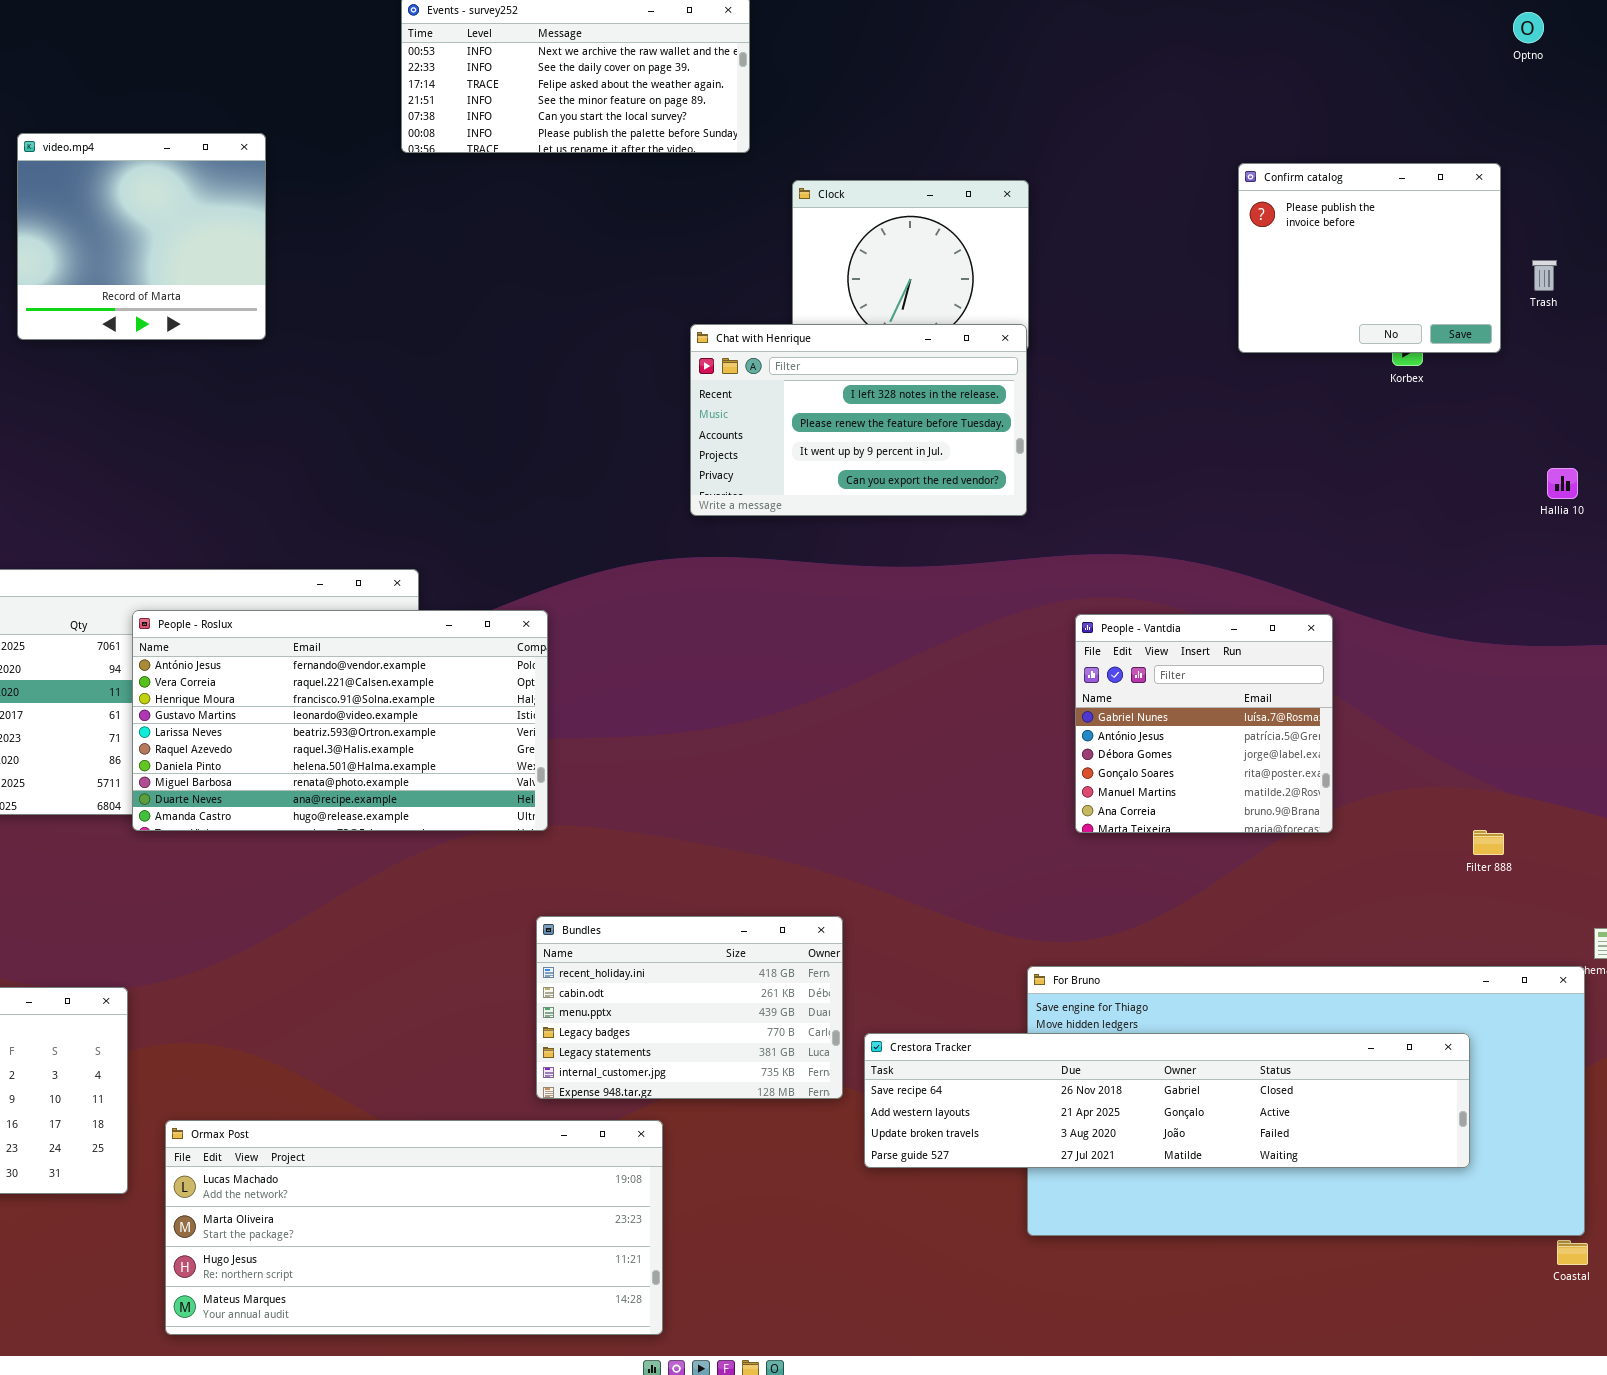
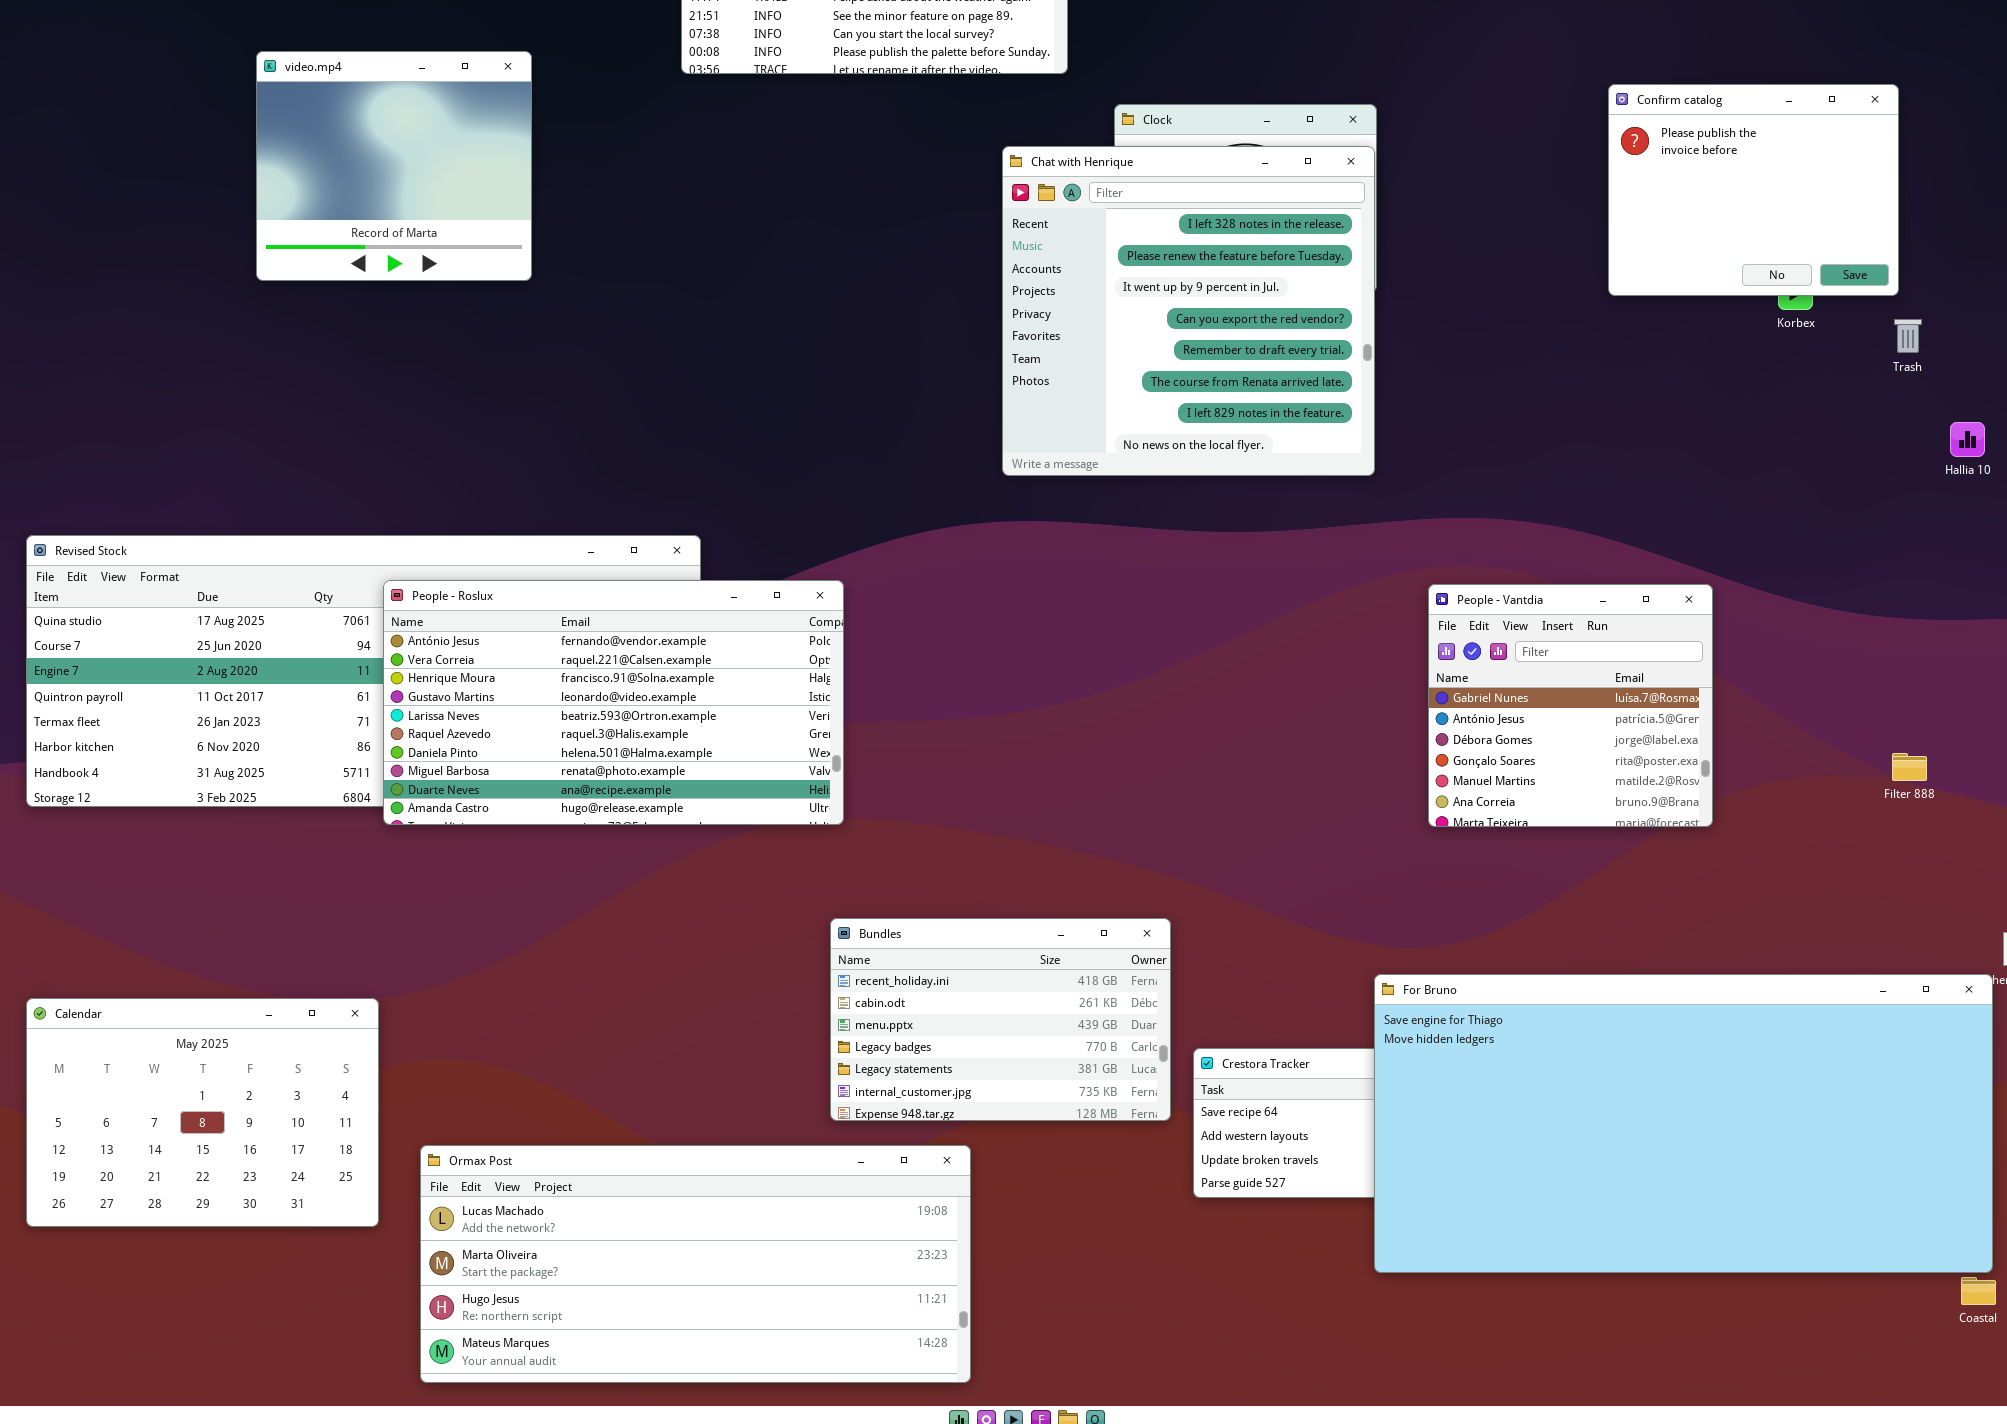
Trash: [1532,260,1557,291] -> [1894,319,1922,353], moved
Chat with Henrique: [690,324,1027,516] -> [1002,146,1375,476], resized
Filter 888: [1473,830,1504,855] -> [1892,753,1927,781], moved
For Bruno: [1027,966,1585,1236] -> [1374,974,1993,1273], raised

